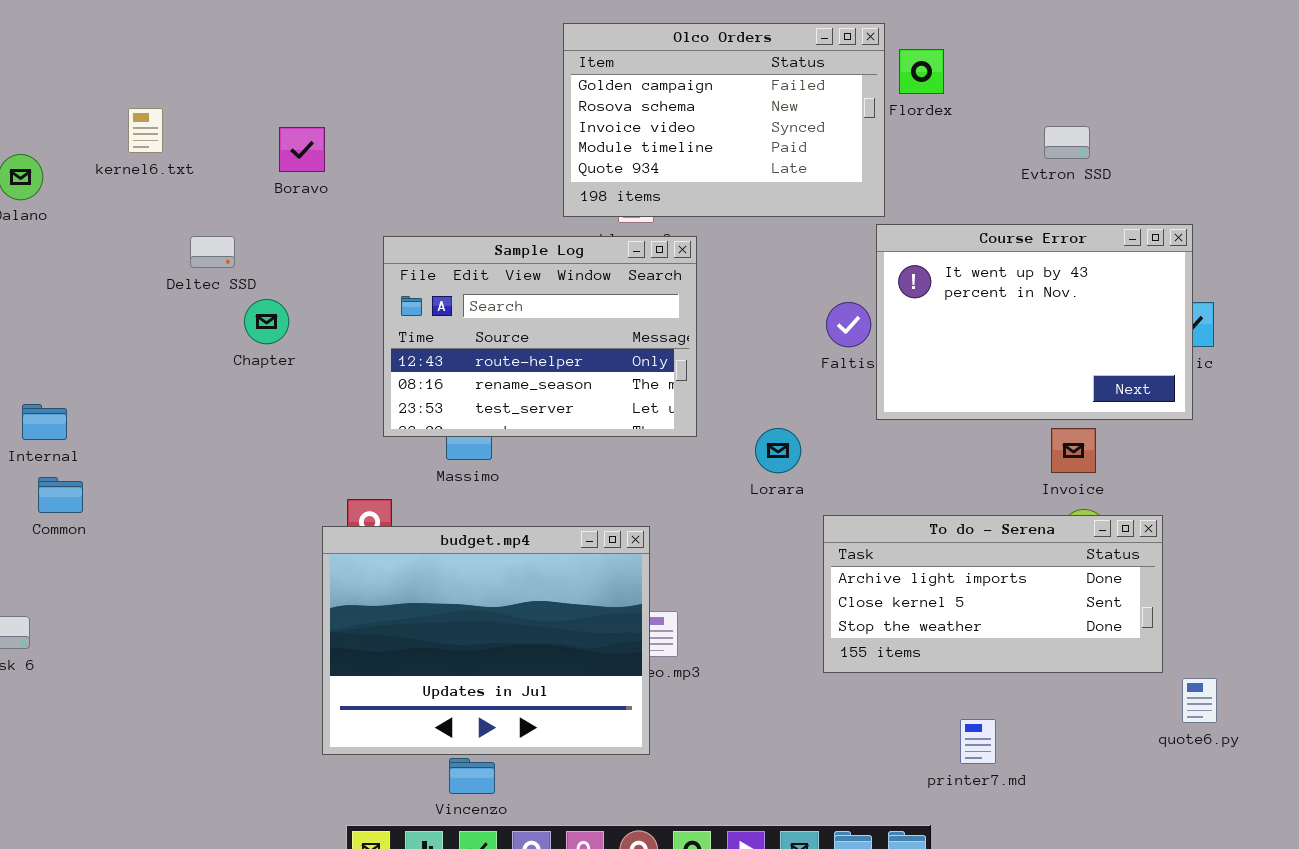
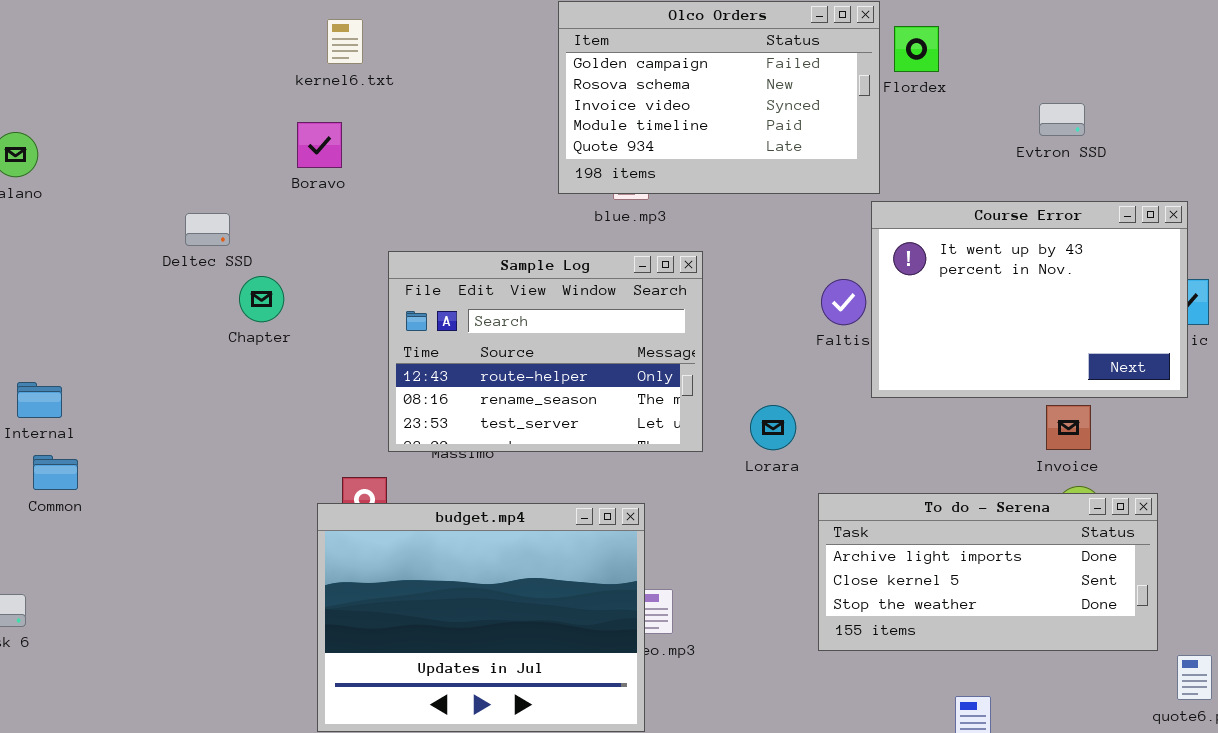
kernel6.txt: [128,108,163,153] -> [327,19,363,64], moved
Boravo: [279,127,325,172] -> [297,122,342,168], moved
Sample Log: [383,236,697,437] -> [388,251,703,452], moved

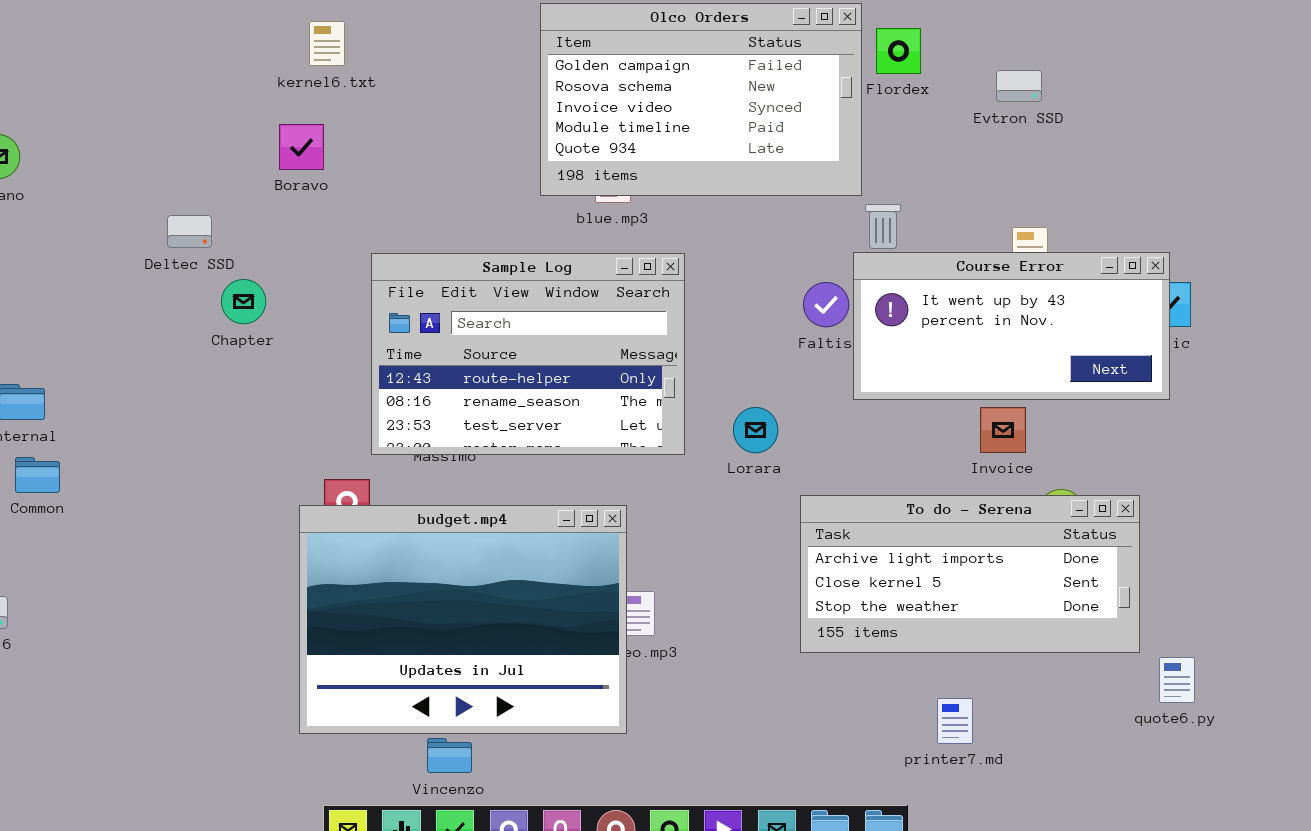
Evtron SSD: [1039,103,1085,136] -> [996,70,1042,102], moved
Course Error: [871,201,1188,398] -> [853,252,1170,400], resized
Invoice: [1046,405,1091,450] -> [980,407,1026,453], moved

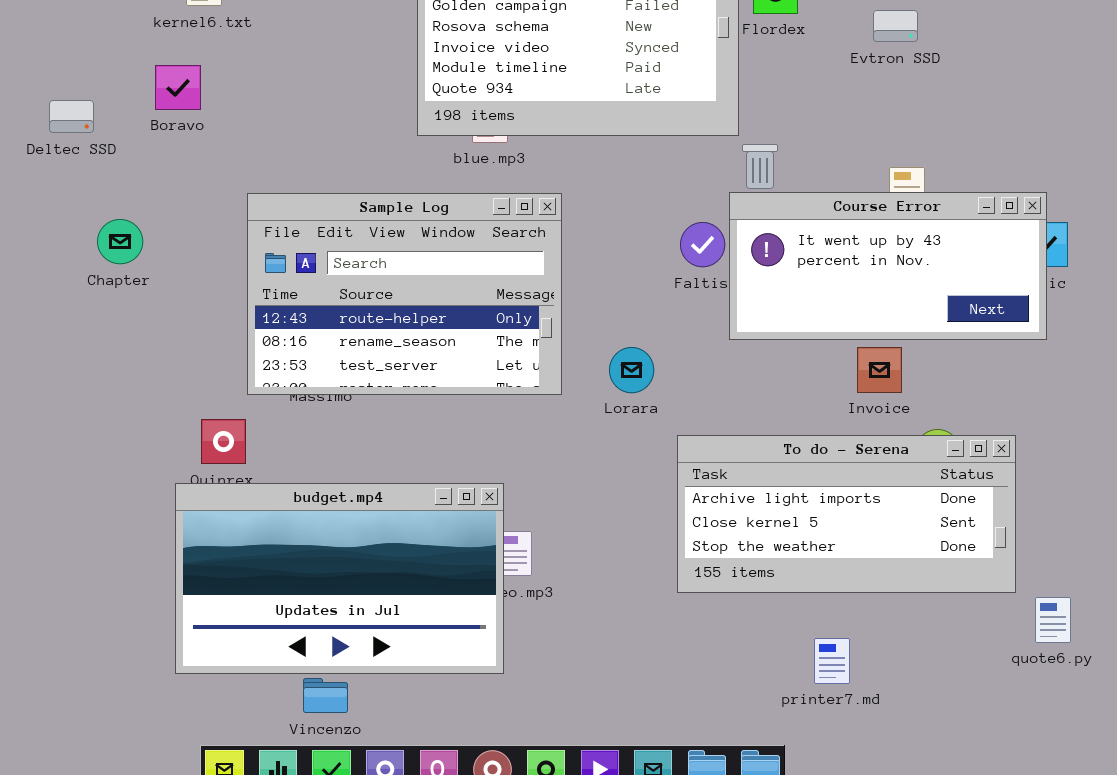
Deltec SSD: [167,215,212,248] -> [49,100,94,133], moved
budget.mp4: [299,505,627,734] -> [175,483,504,674], resized

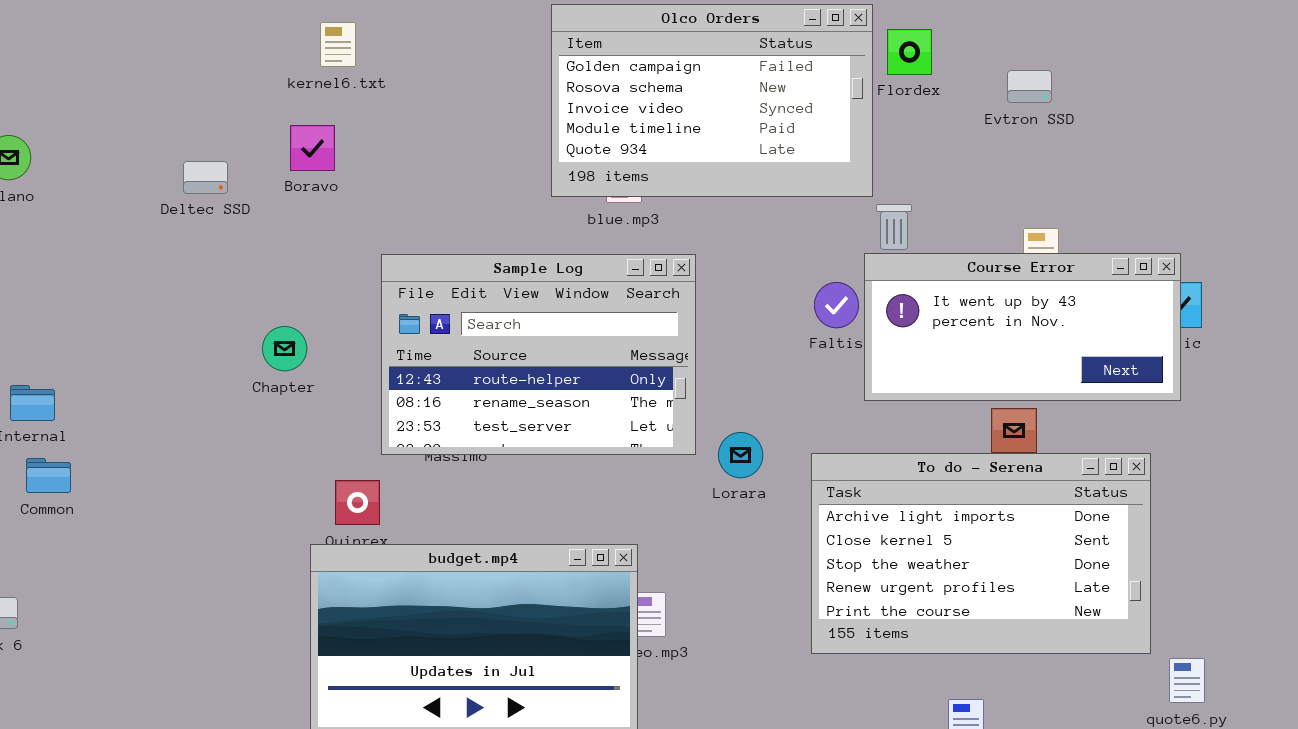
Chapter: [97,219,143,264] -> [262,326,307,371], moved
Lorara: [609,347,654,393] -> [718,432,763,478], moved
To do - Serena: [677,435,1016,593] -> [811,453,1151,654], resized

